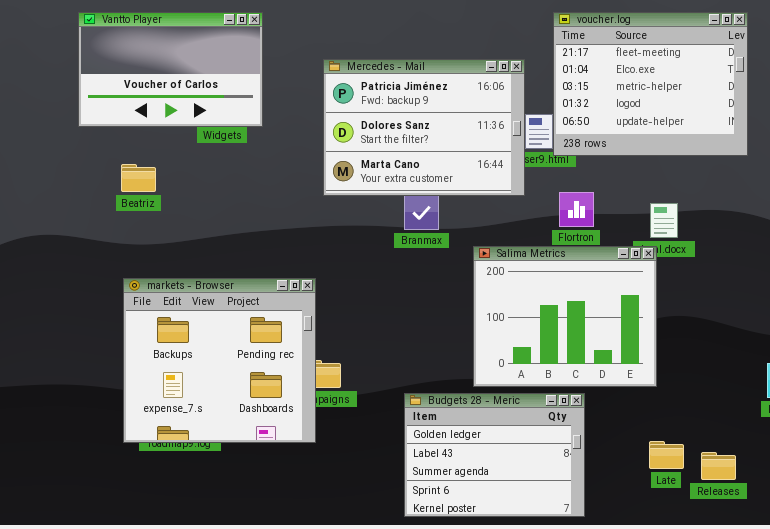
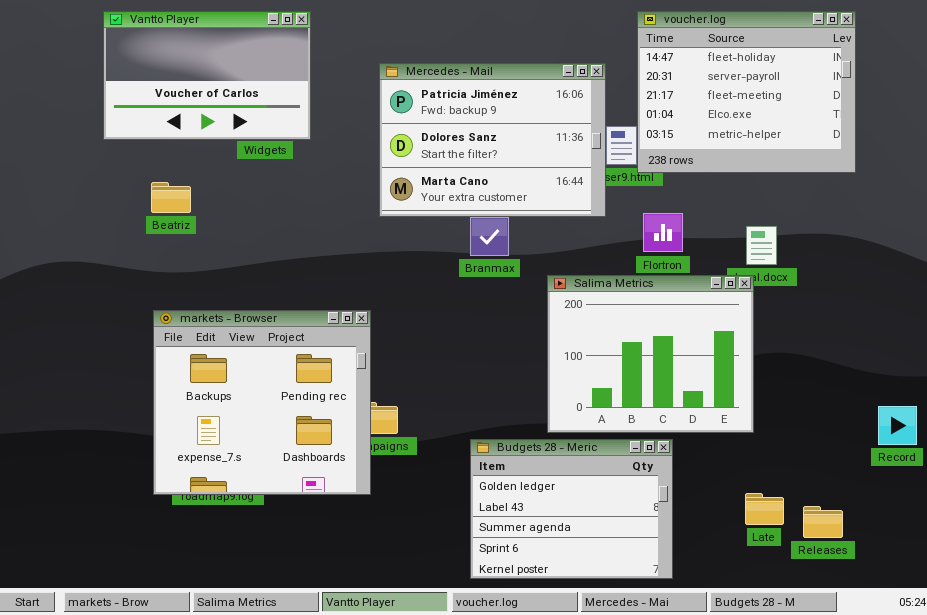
voucher.log: [553,12,748,156] -> [637,11,856,173], scrolled up 2 rows

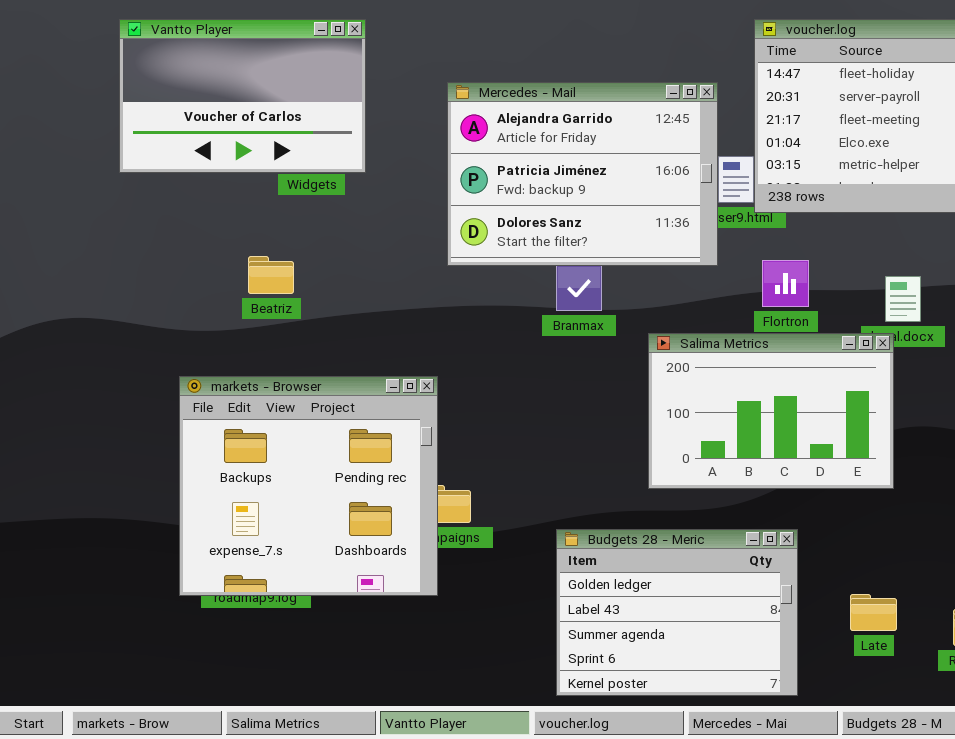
Mercedes - Mail: [379,63,606,217] -> [447,82,718,266], scrolled up 1 row
Beatriz: [151,182,191,213] -> [248,256,294,294], moved
Salima Metrics: [547,275,754,433] -> [648,333,894,489], resized
Late: [745,493,784,525] -> [850,594,897,631], moved

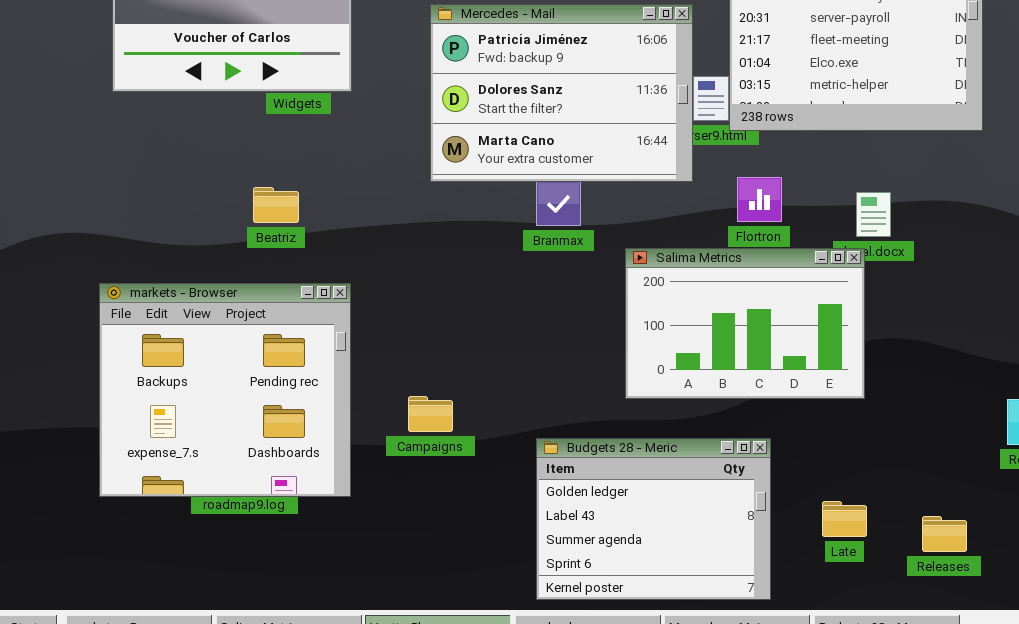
Mercedes - Mail: [447,82,718,266] -> [430,4,693,182], scrolled down 1 row
Beatriz: [248,256,294,294] -> [253,187,299,223], moved
markets - Browser: [179,376,438,596] -> [99,283,351,497], moved

